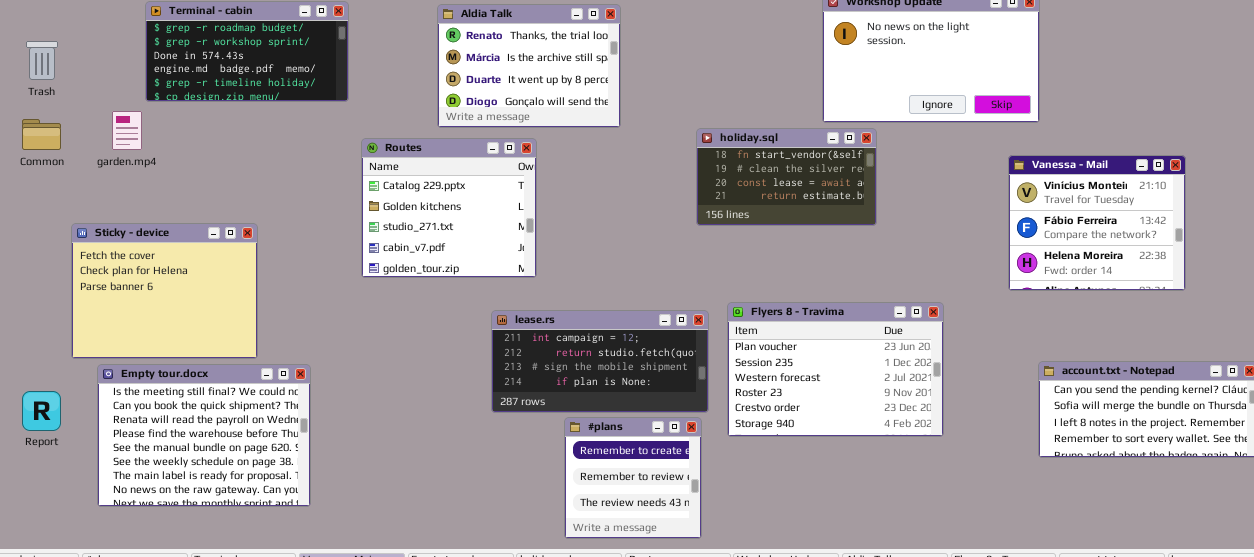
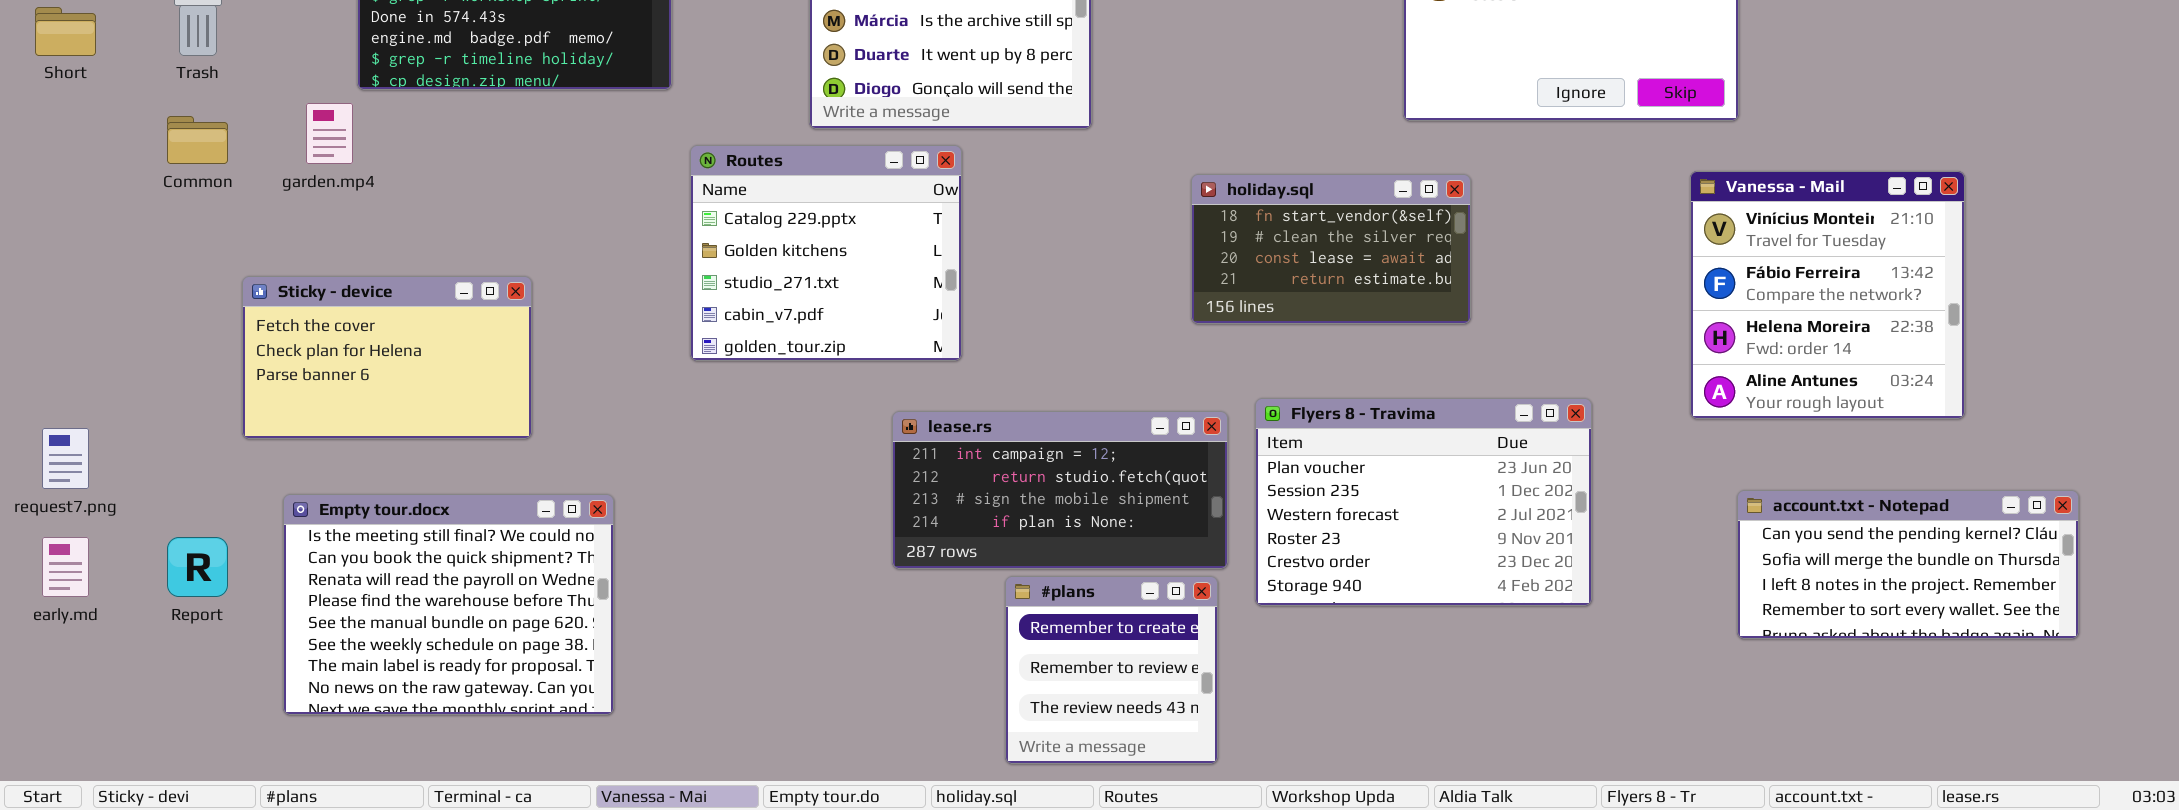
holiday.sql: [696,128,877,226] -> [1191,174,1471,324], moved
Vanessa - Mail: [1008,155,1186,291] -> [1690,171,1965,419], resized
Sticky - device: [71,223,258,359] -> [242,276,532,439], resized

